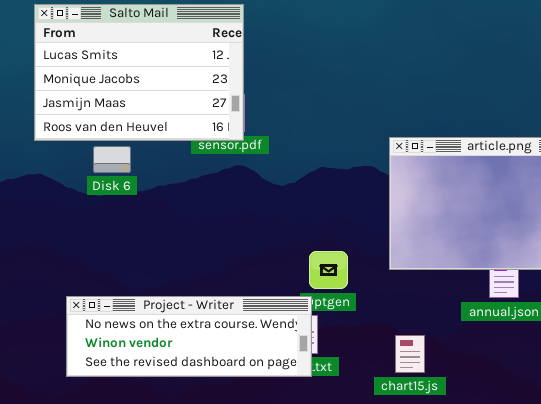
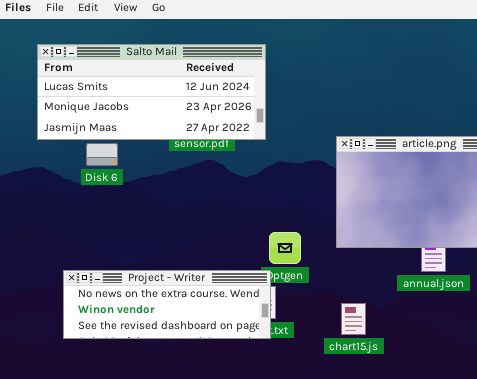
Salto Mail: [34,4,244,141] -> [37,44,266,140], resized

